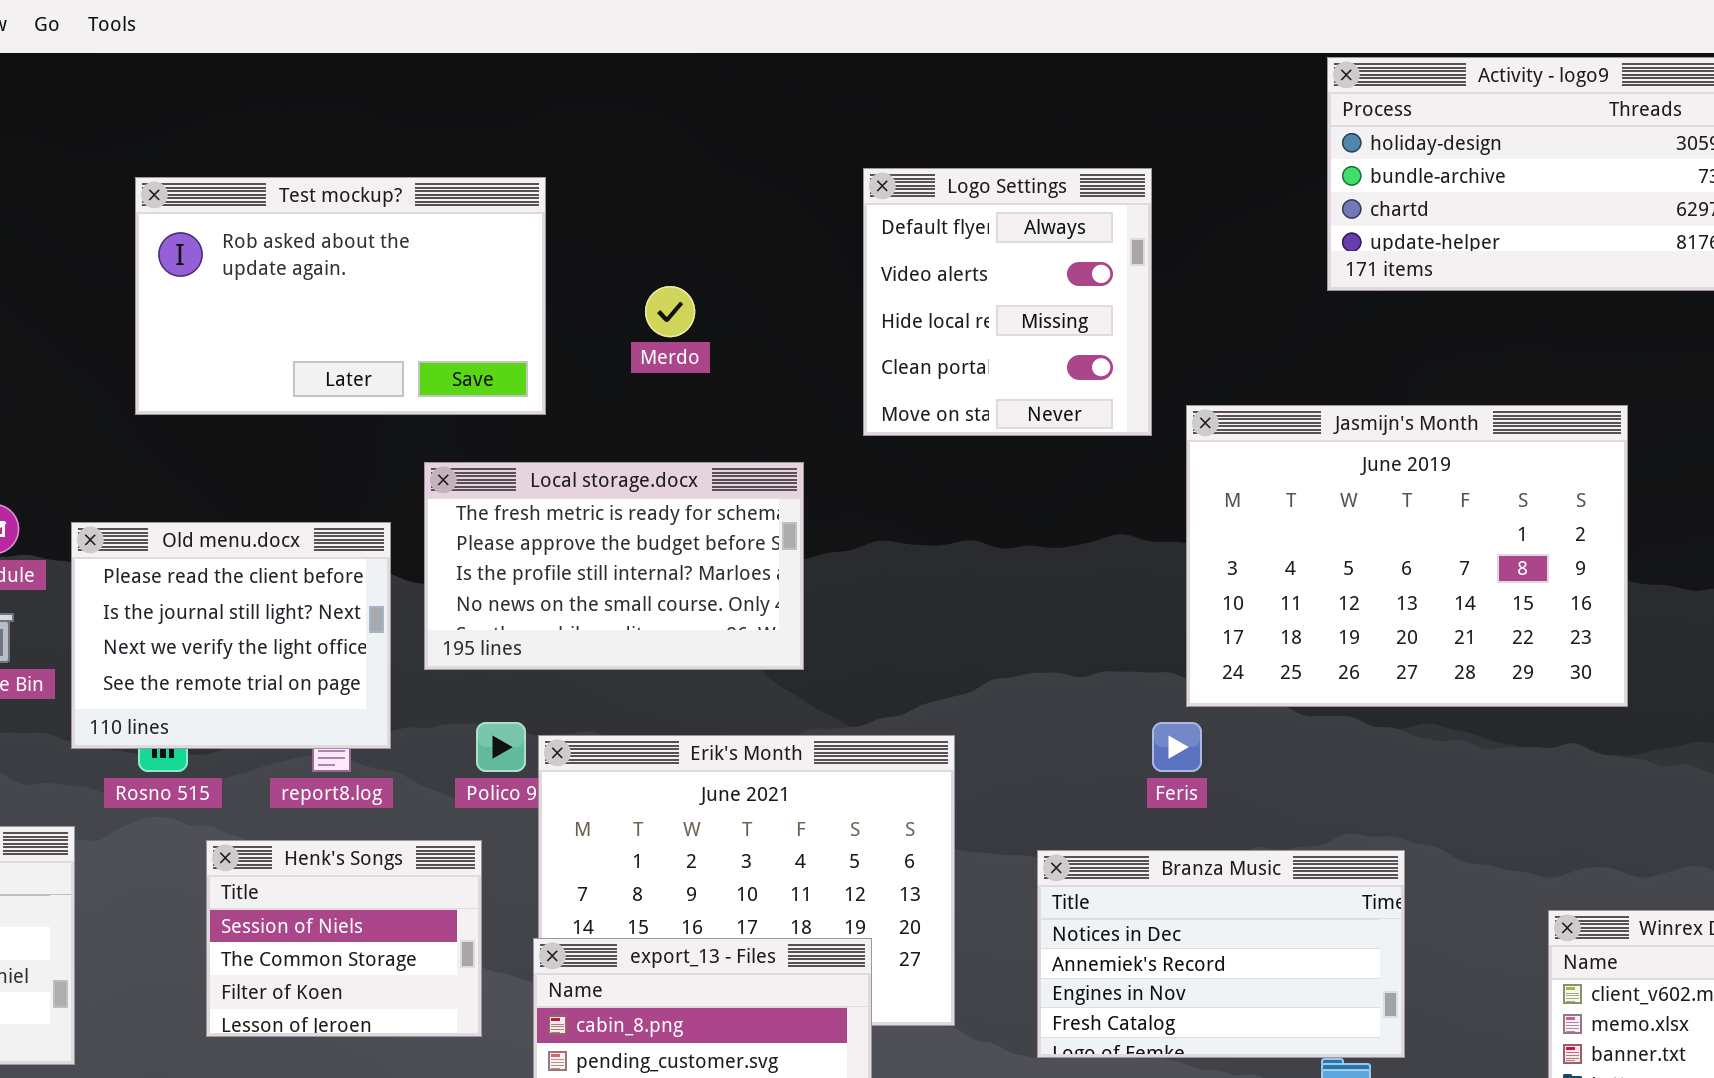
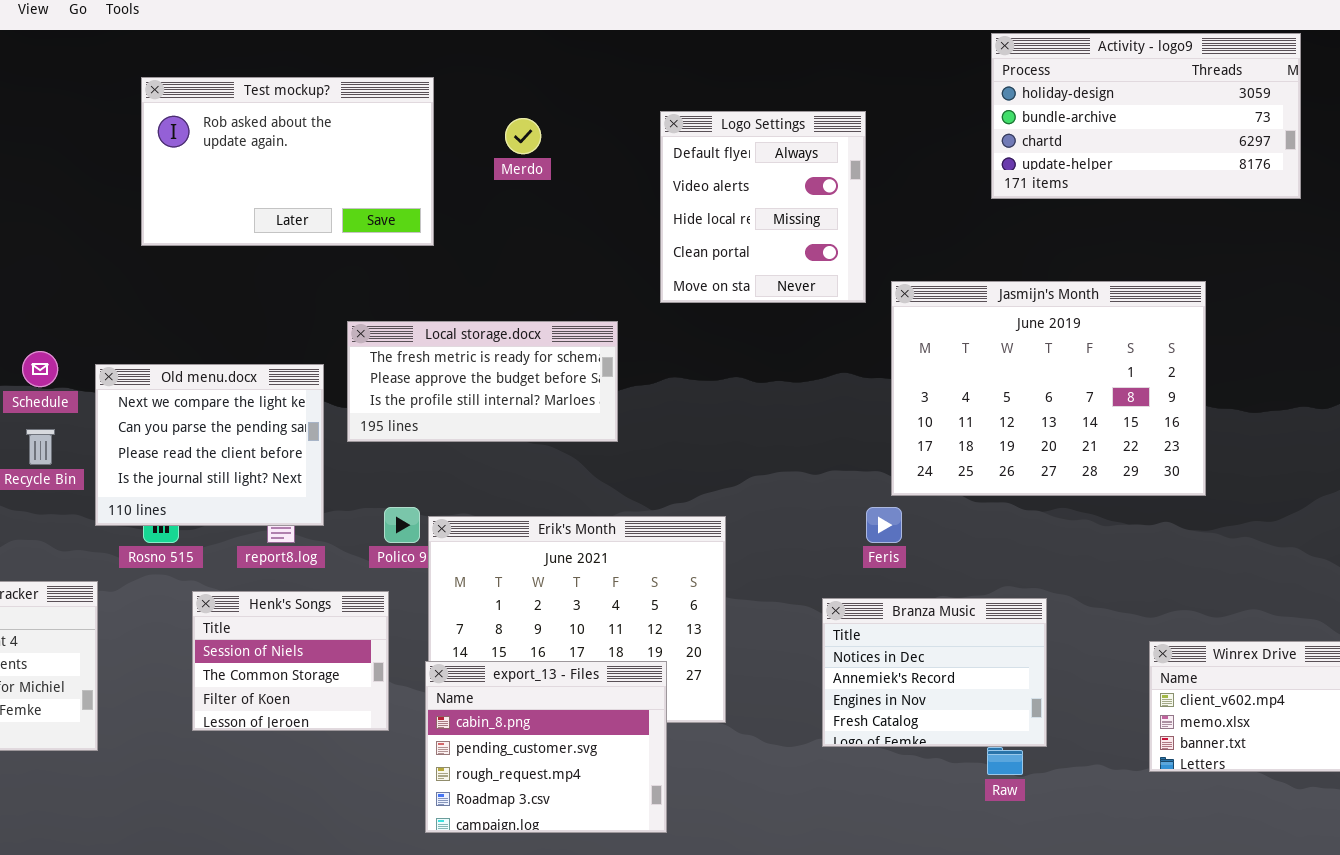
Test mockup?: [135,177,546,415] -> [141,77,434,246], moved
Merdo: [645,286,695,337] -> [505,118,541,154], moved
Local storage.docx: [424,462,804,670] -> [347,321,618,442], resized
Old menu.docx: [71,522,391,749] -> [95,364,324,526], scrolled up 2 rows
Branza Music: [1037,850,1405,1058] -> [822,598,1047,747], resized

